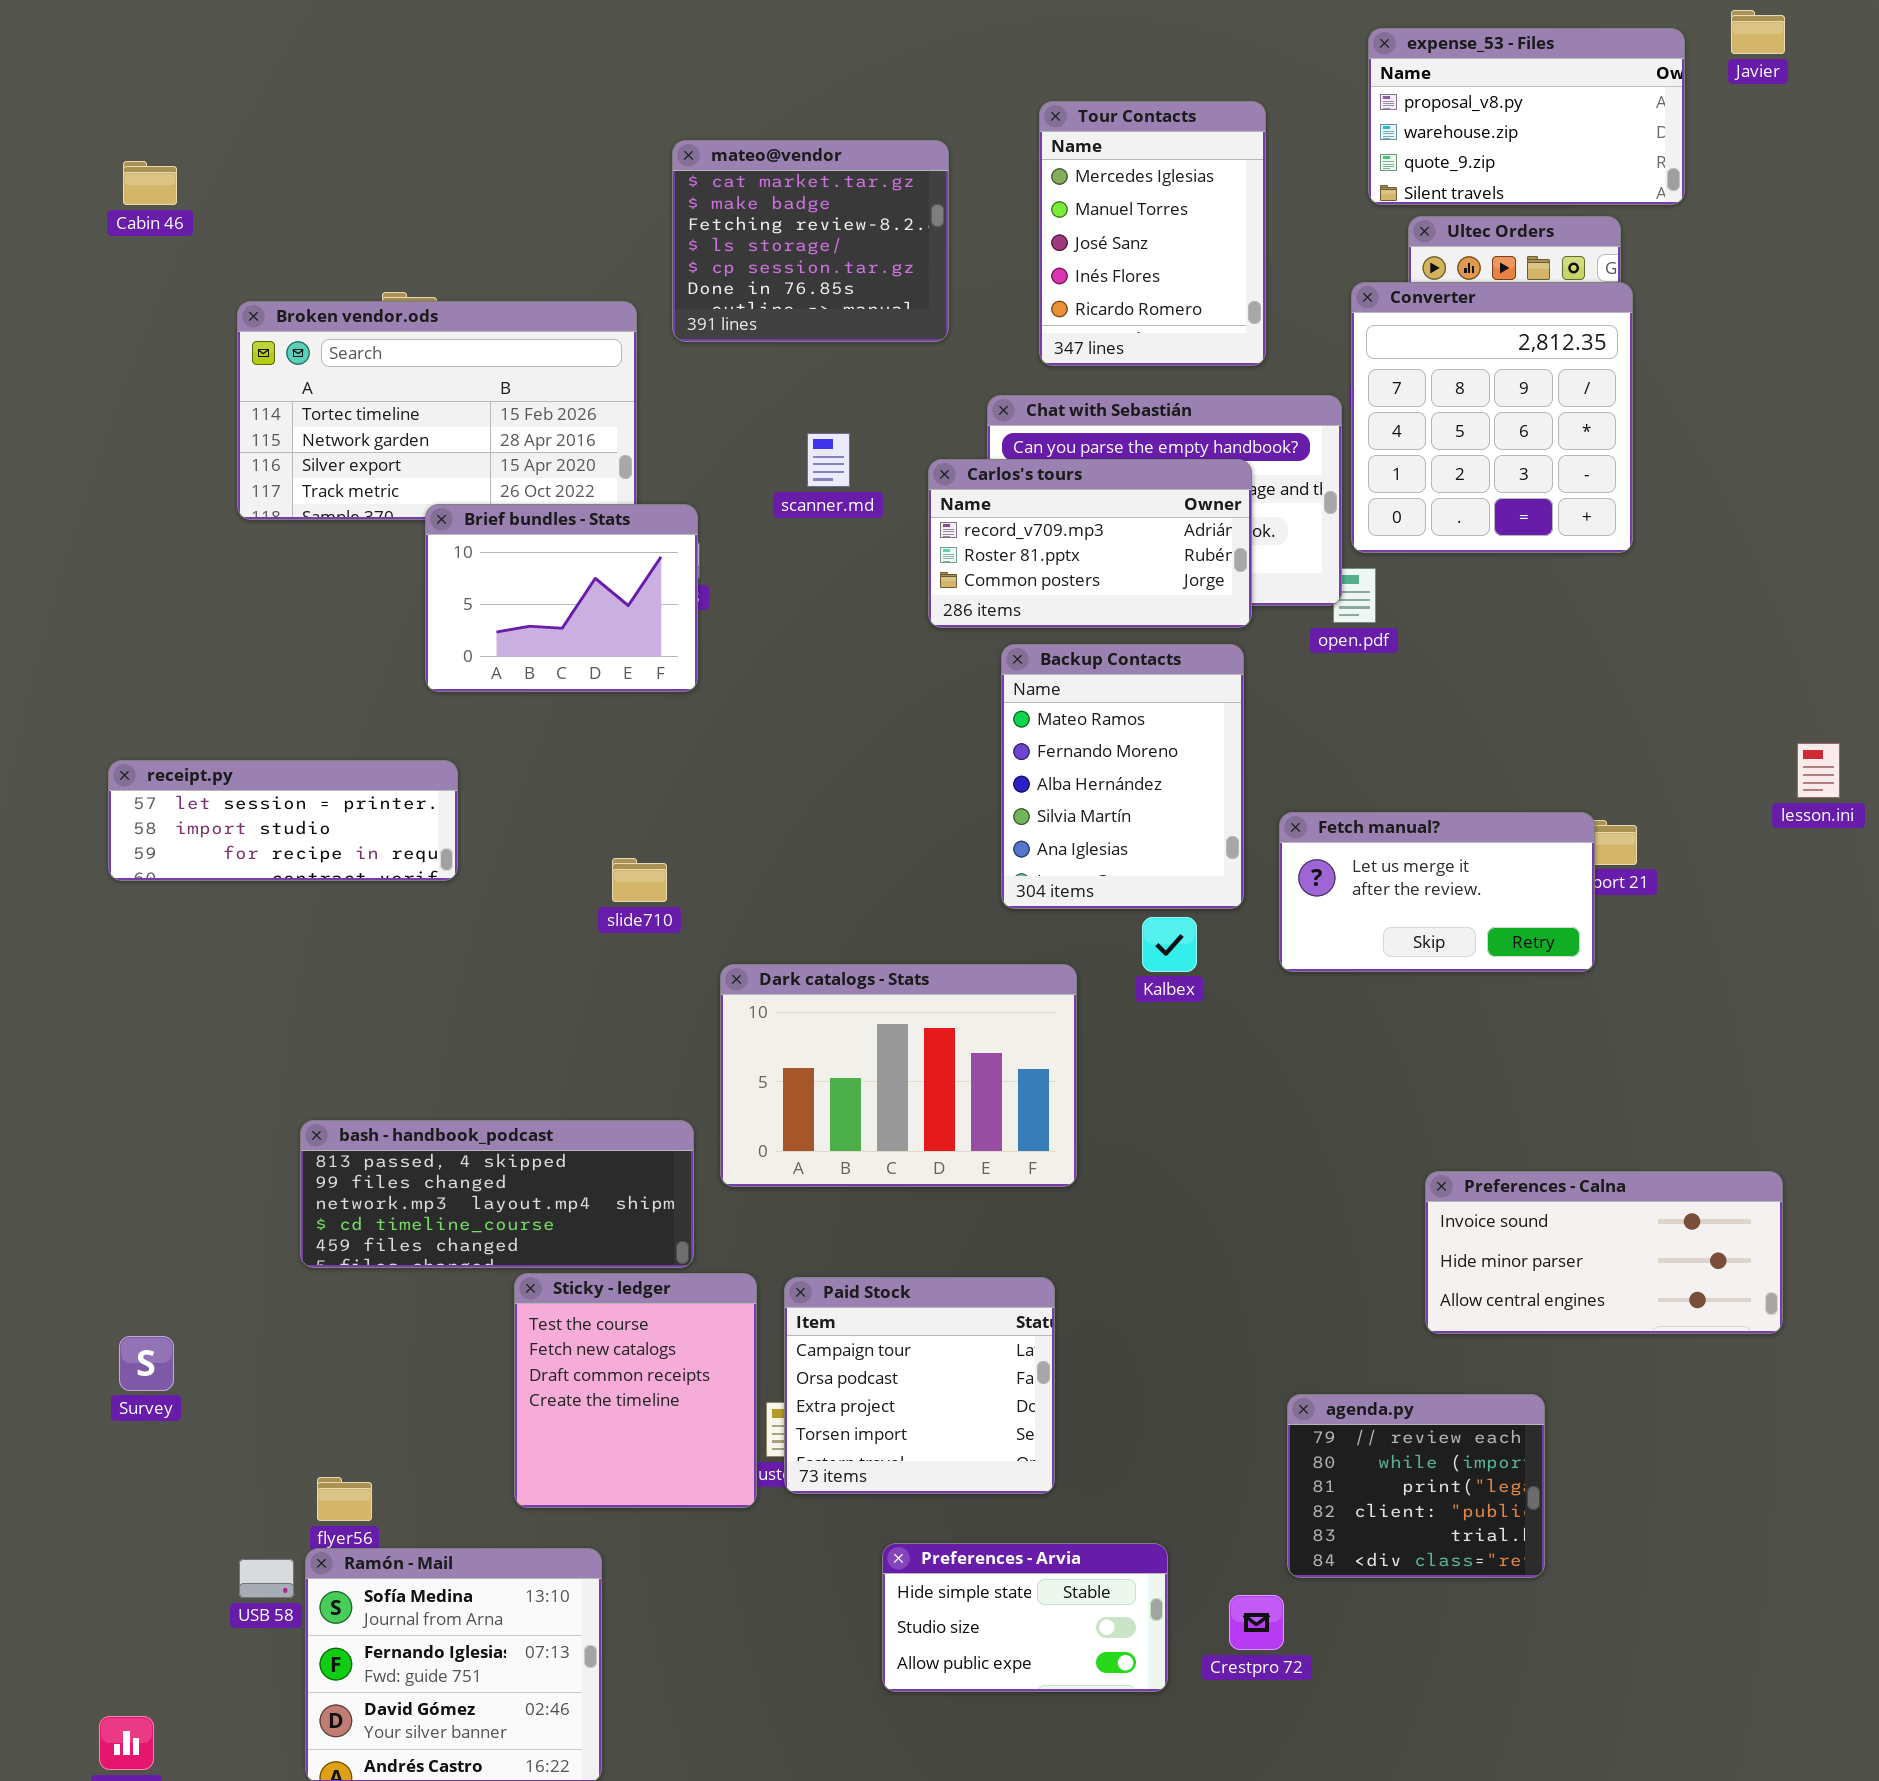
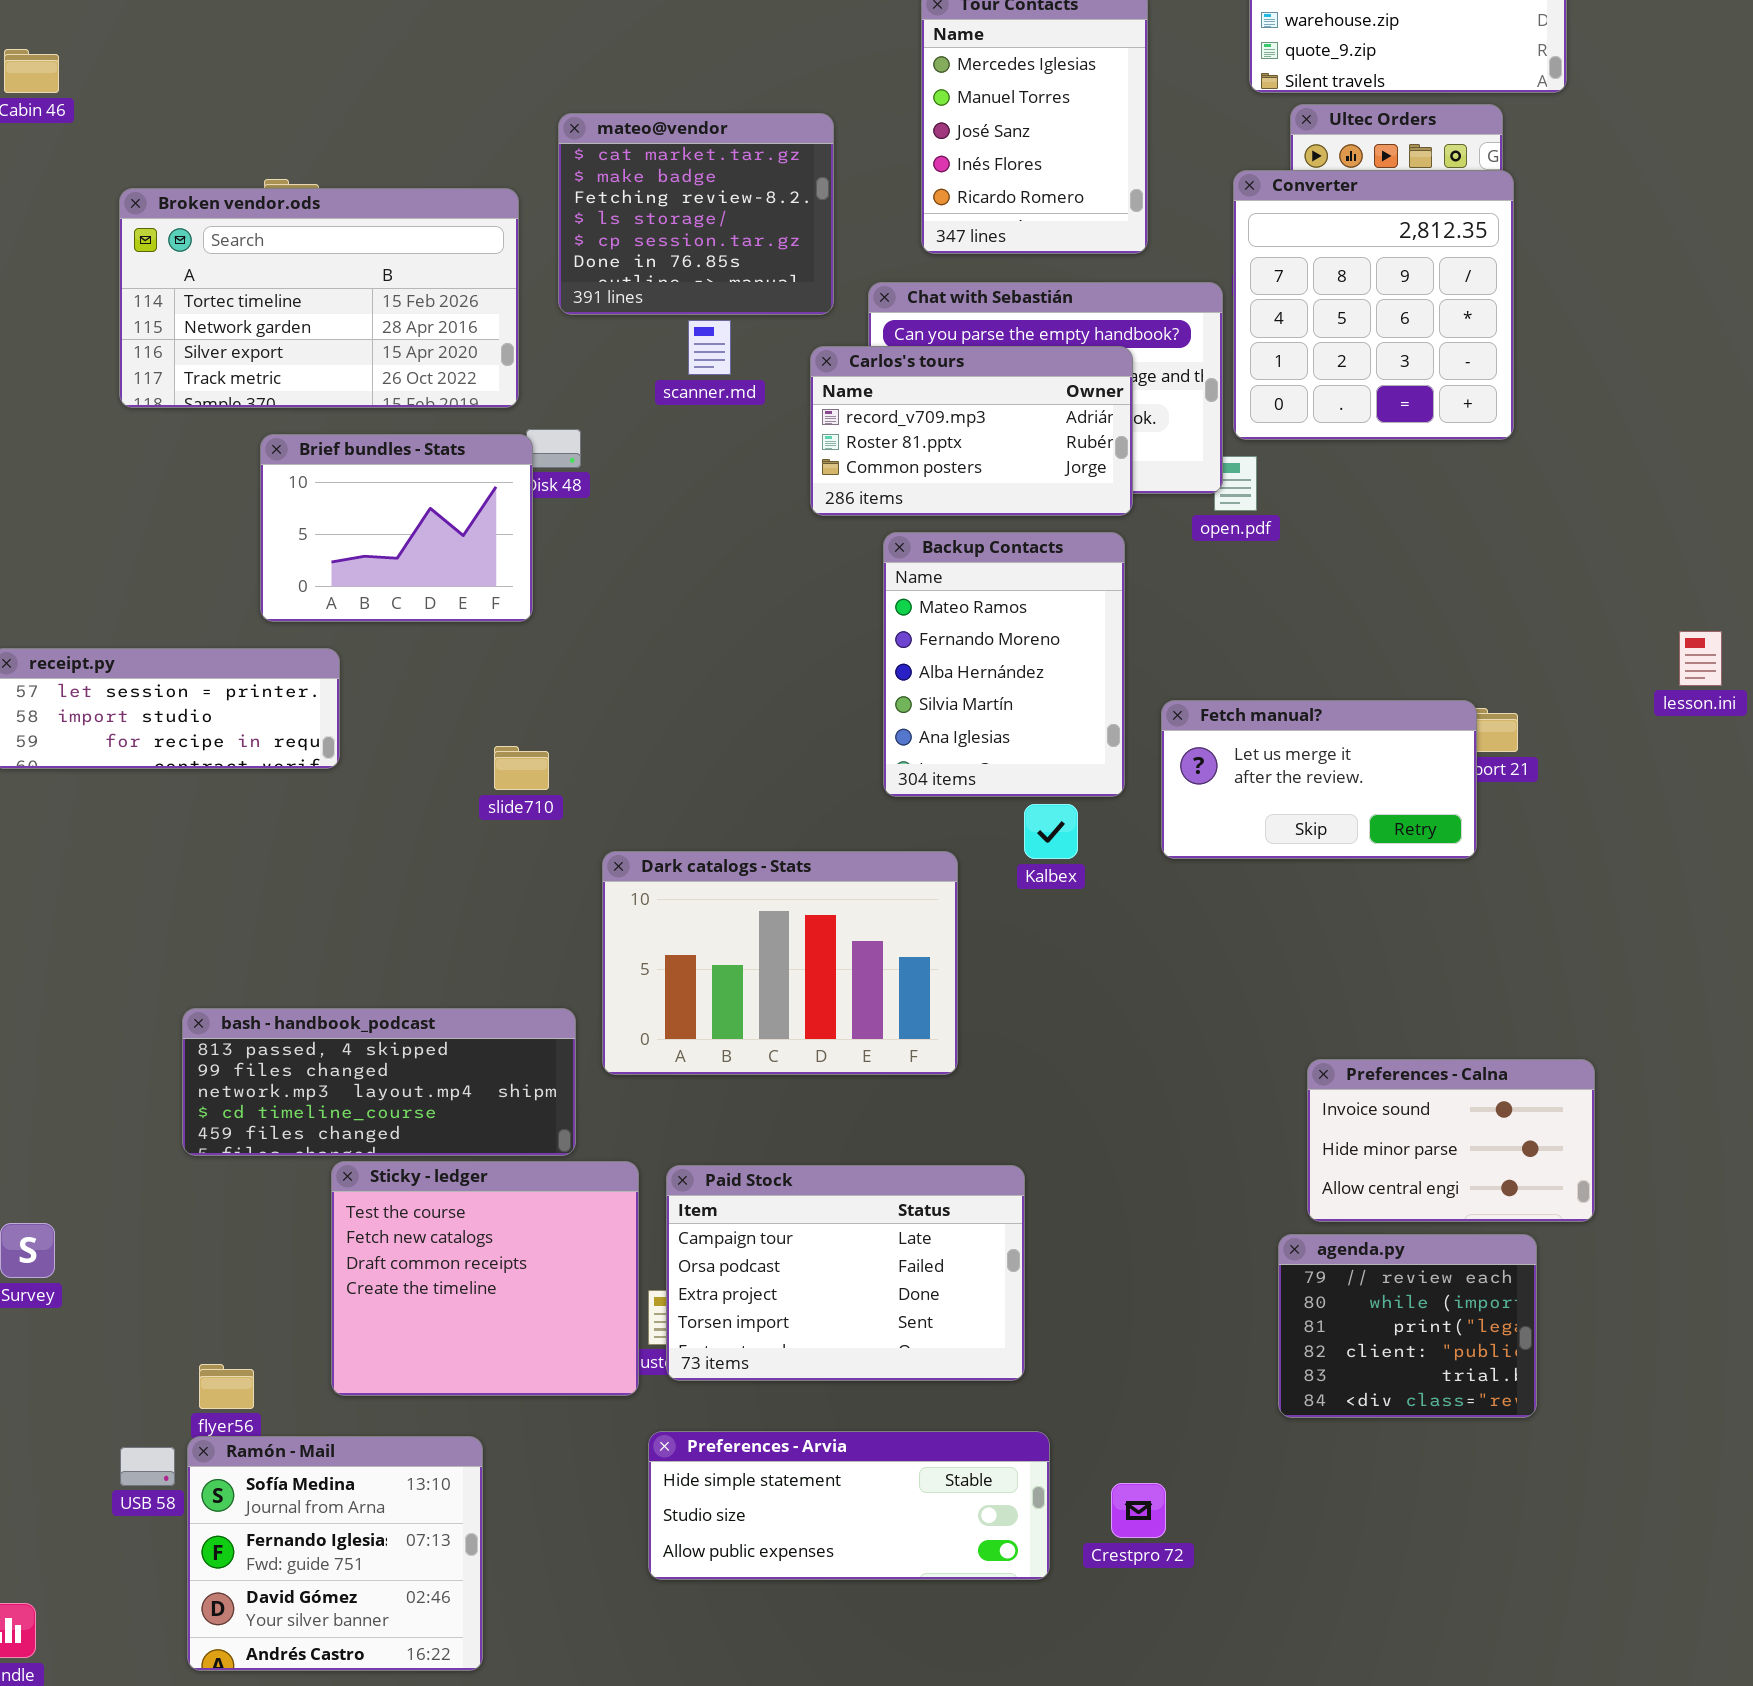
mateo@vendor: [672,140,949,342] -> [558,113,834,315], moved
Brief bundles - Stats: [425,504,698,692] -> [260,434,533,622], moved
Preferences - Calna: [1425,1171,1783,1334] -> [1307,1059,1595,1222], resized
Sticky - ledger: [514,1273,757,1508] -> [331,1161,639,1396], resized
Paid Stock: [784,1277,1055,1494] -> [666,1165,1025,1381], resized
agenda.py: [1287,1394,1545,1578] -> [1278,1234,1537,1418], moved
Preferences - Arvia: [882,1543,1168,1692] -> [648,1431,1050,1580], resized

